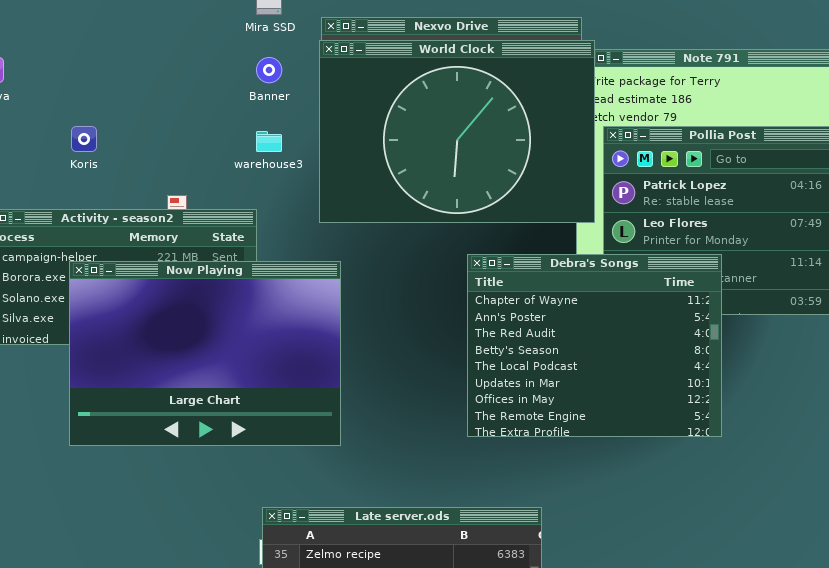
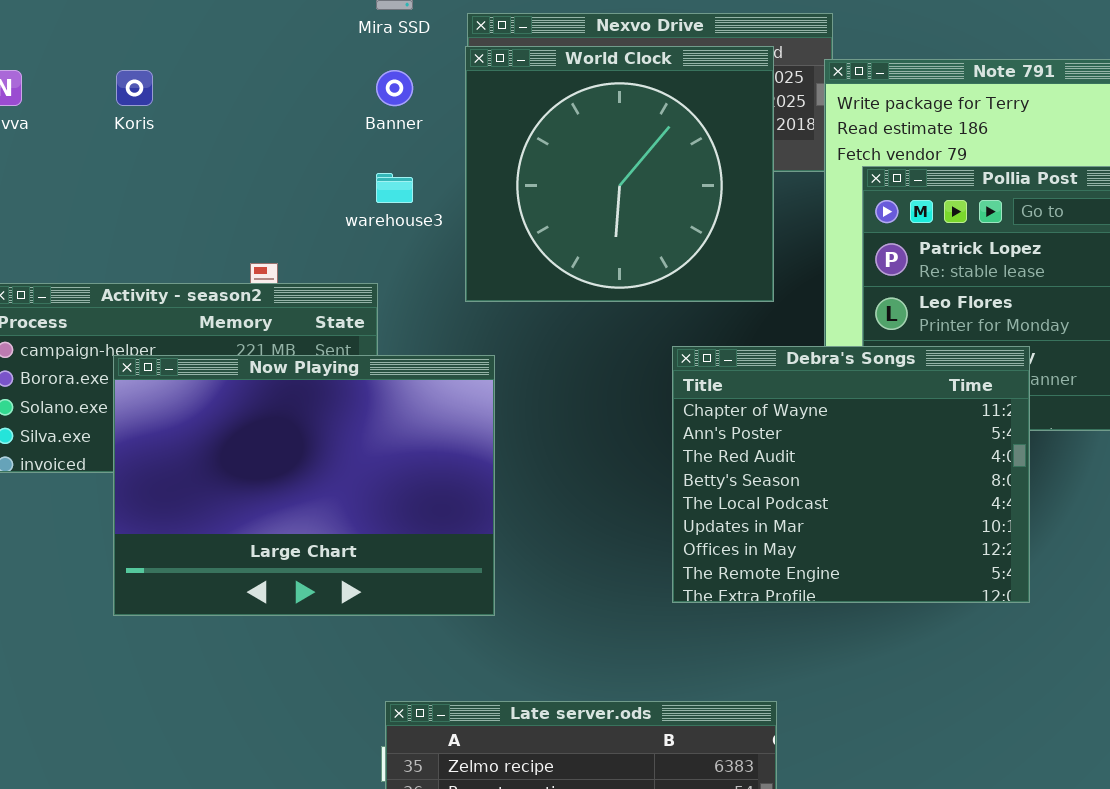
World Clock: [319,40,595,223] -> [465,46,774,302], resized
Koris: [71,126,97,152] -> [116,70,153,106], moved

